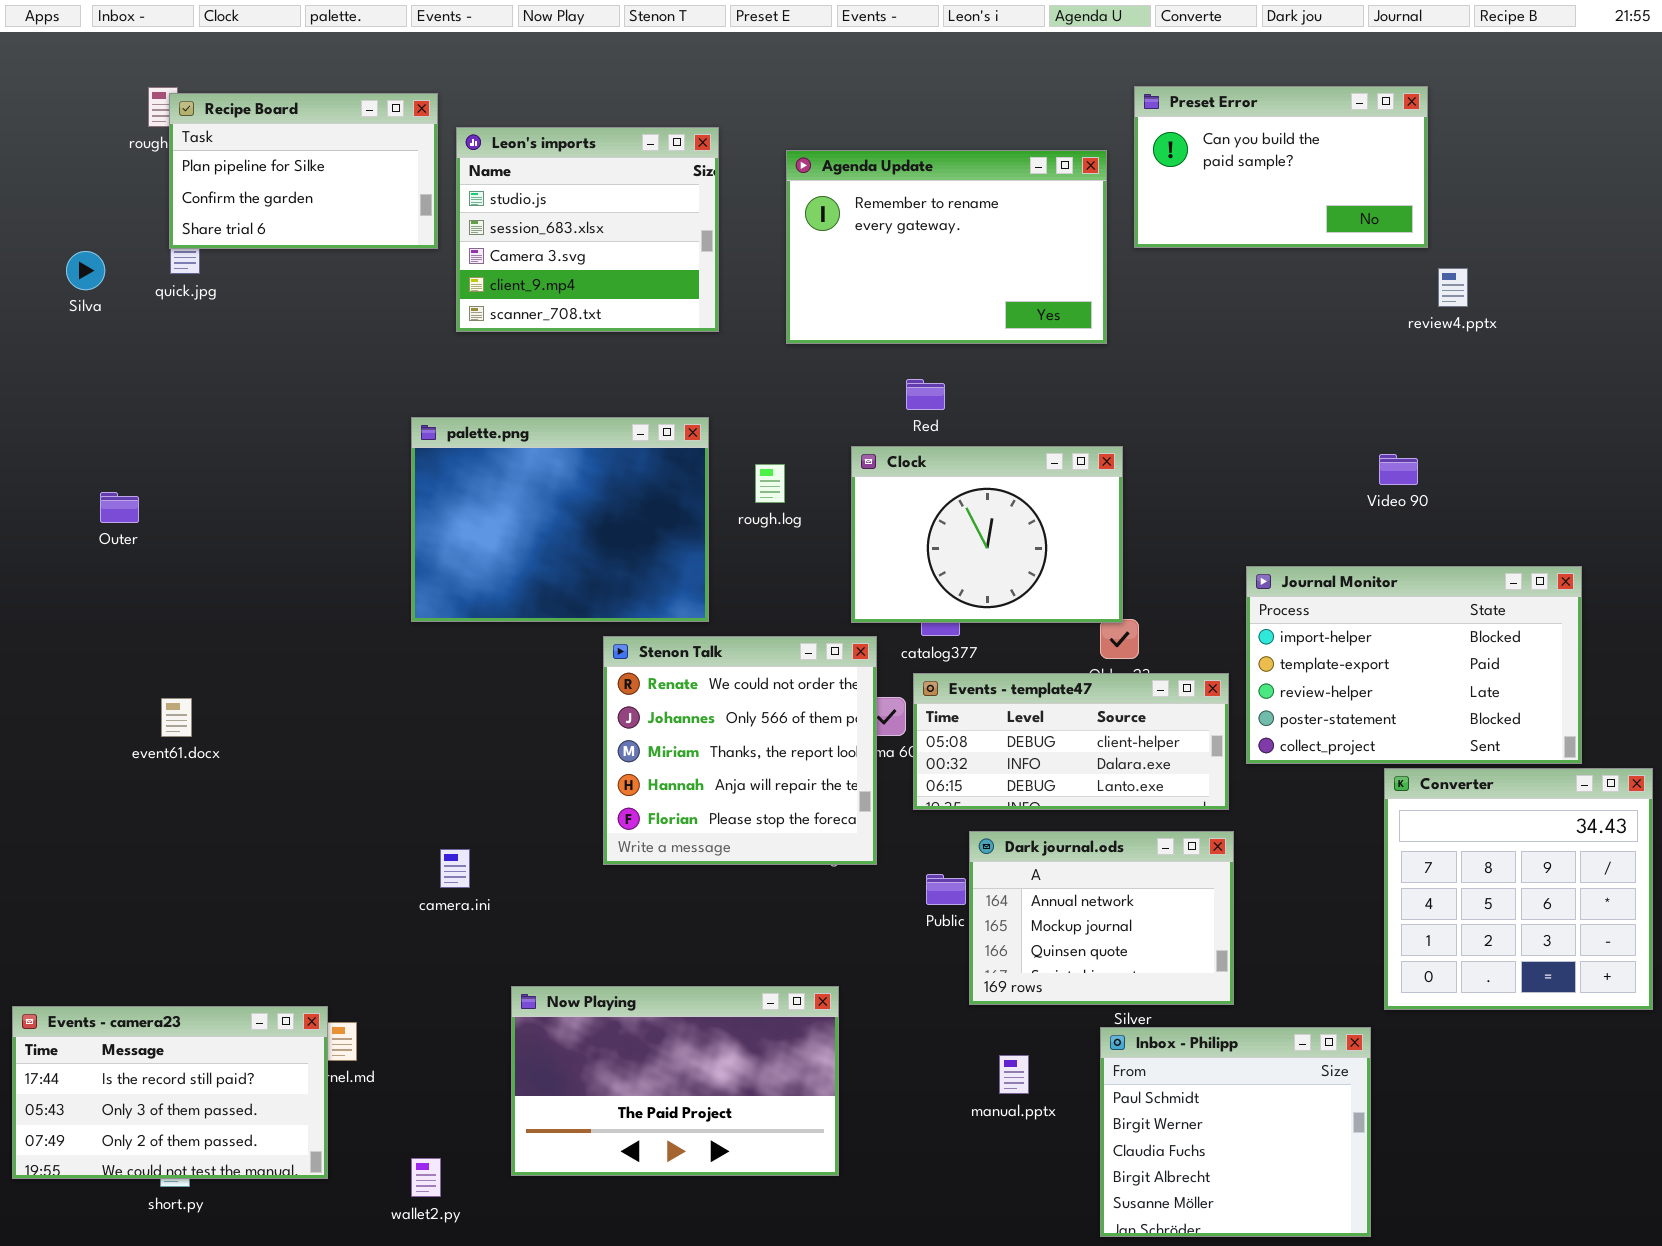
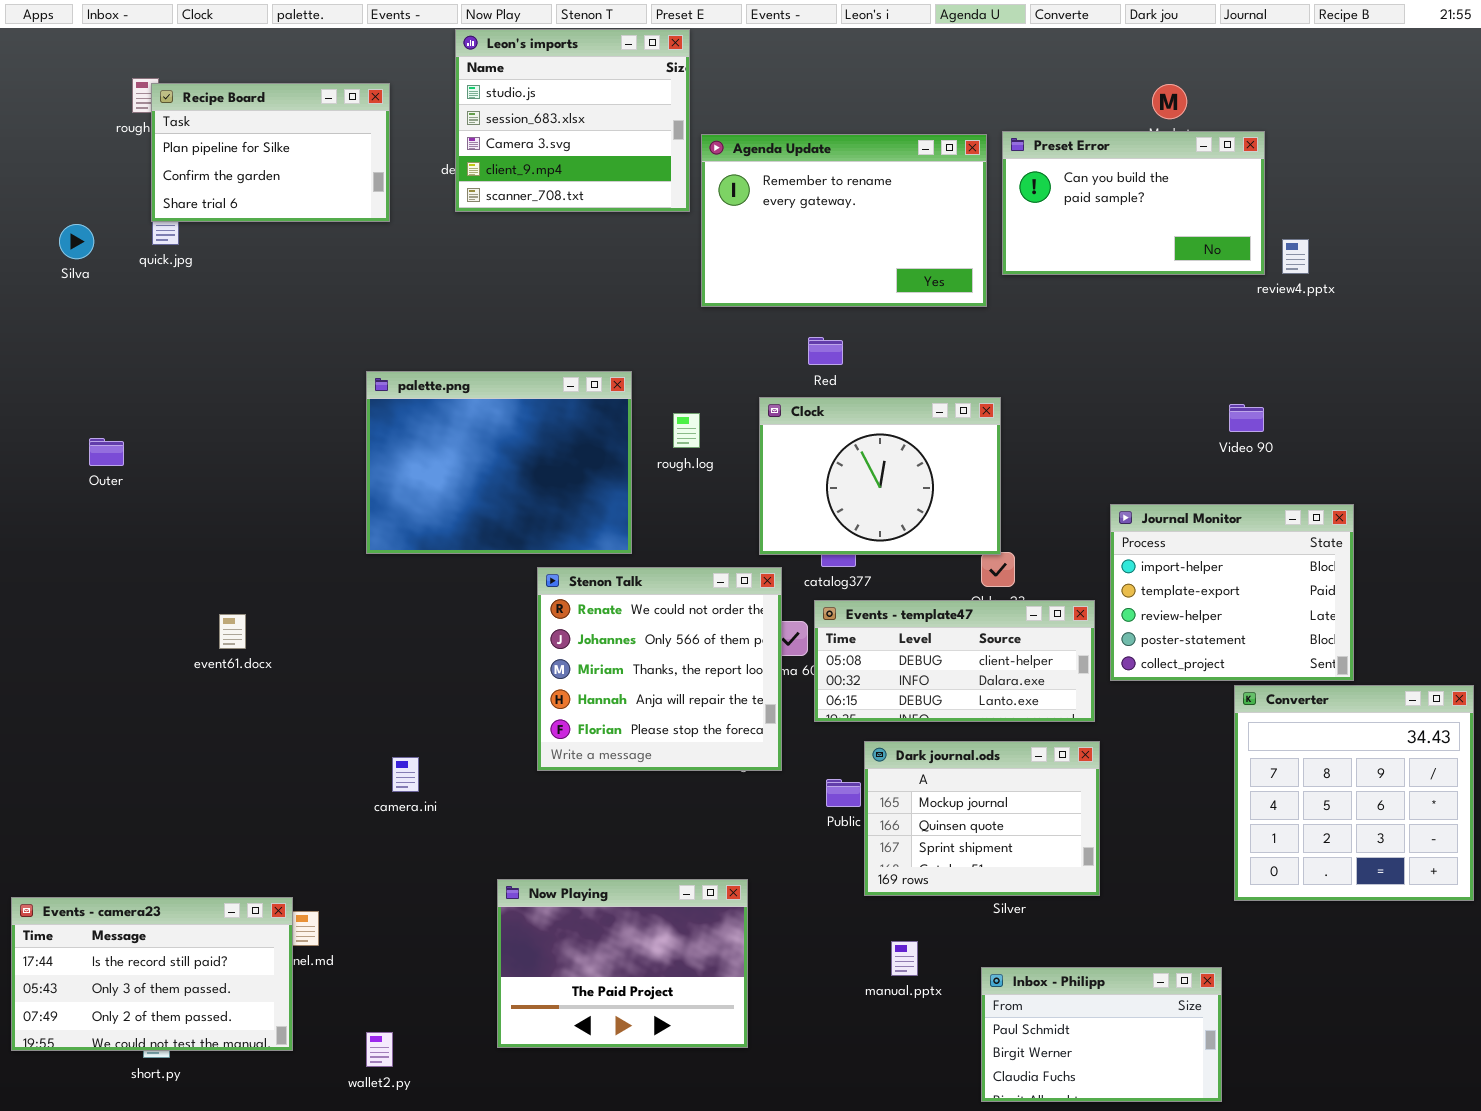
Preset Error: [1134,86,1428,248] -> [1002,131,1265,275], moved
Leon's imports: [456,127,719,332] -> [455,29,690,212], moved
Journal Monitor: [1246,566,1582,764] -> [1110,504,1354,681], resized
event61.docx: [161,698,192,737] -> [219,614,246,649], moved
Dark journal.ods: [969,831,1234,1005] -> [864,741,1100,896], scrolled down 1 row
Now Playing: [511,986,839,1176] -> [497,879,748,1048], resized
Inbox - Philipp: [1100,1027,1371,1237] -> [981,967,1222,1102], resized

